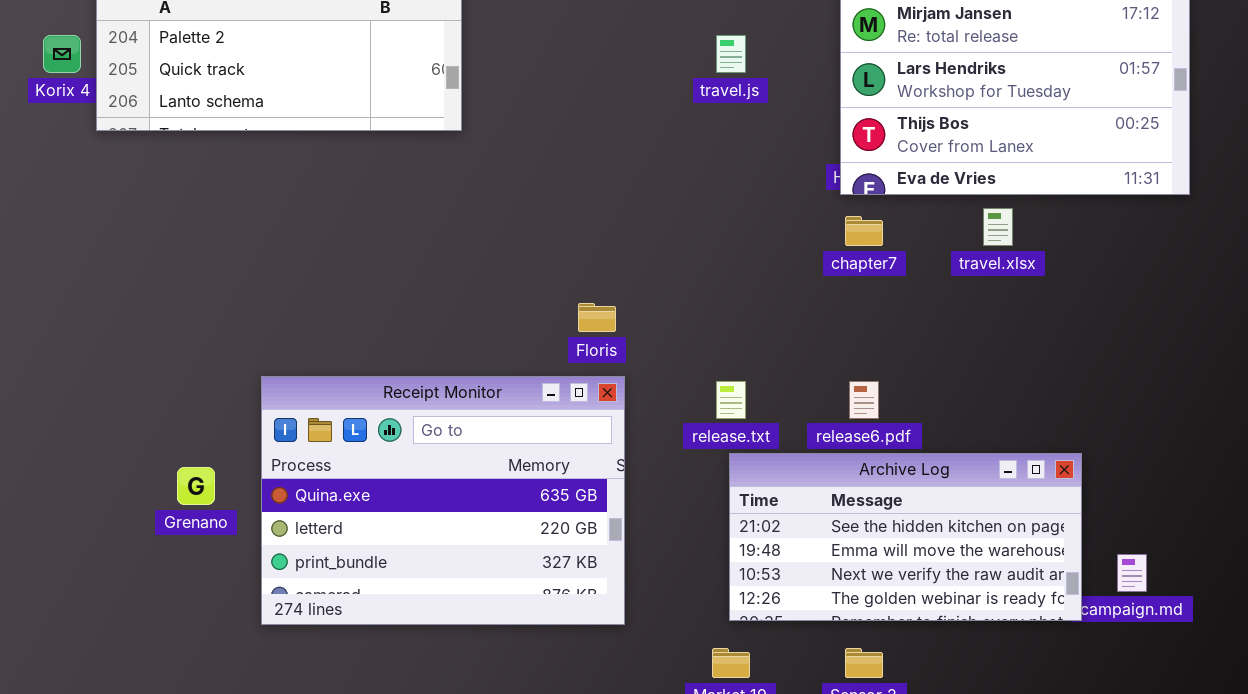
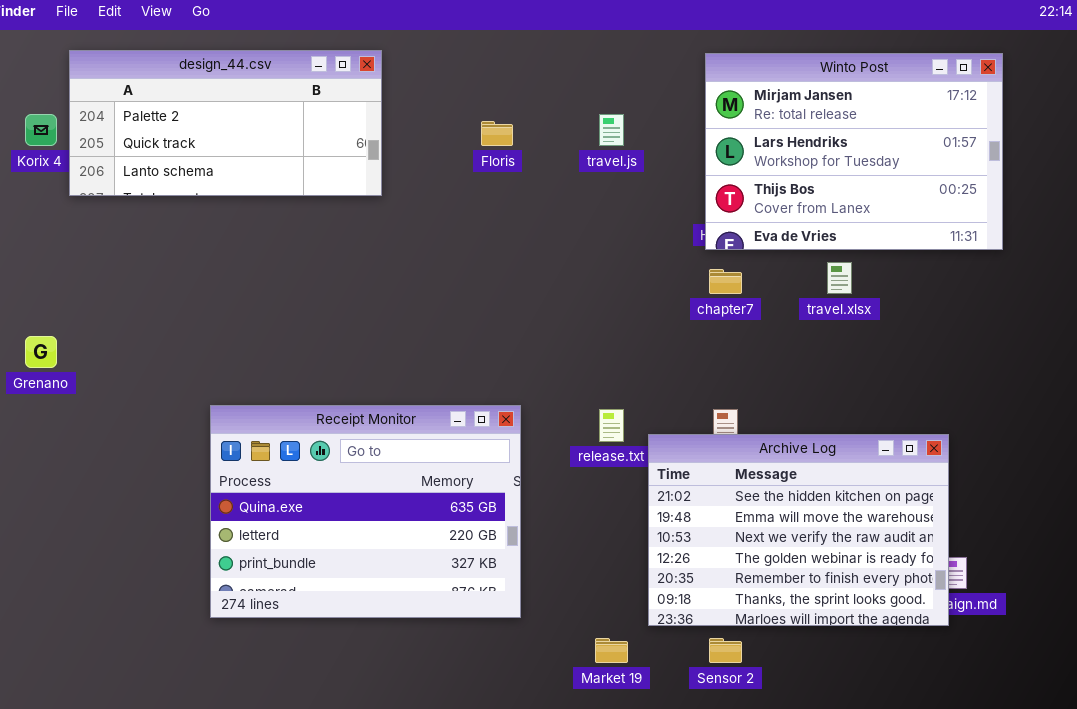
Floris: [578,303,616,332] -> [481,121,513,146], moved
Archive Log: [729,453,1082,621] -> [648,434,949,626], moved, resized
Grenano: [177,467,215,505] -> [25,336,57,368], moved

